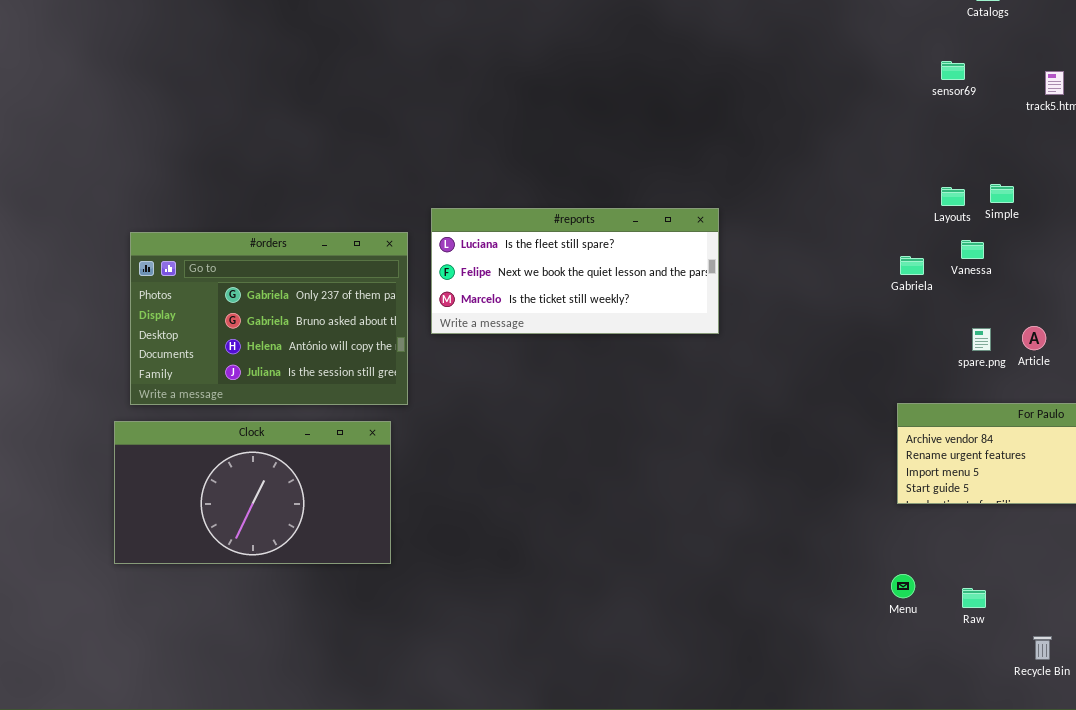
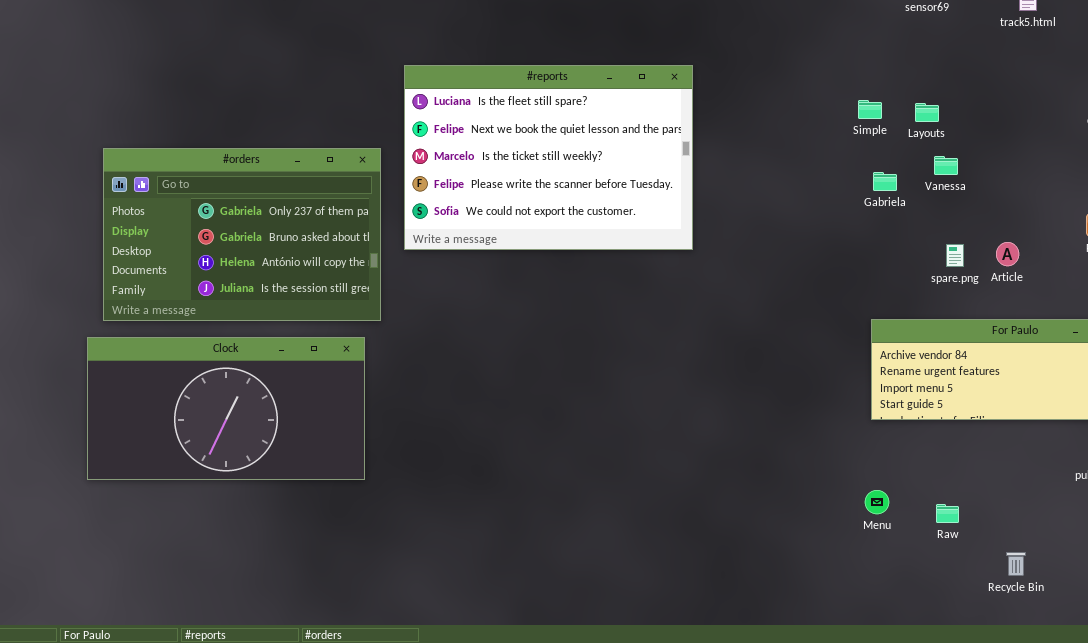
Simple: [990,184,1014,203] -> [858,100,882,119], moved
#reports: [431,208,719,334] -> [404,65,693,250], resized

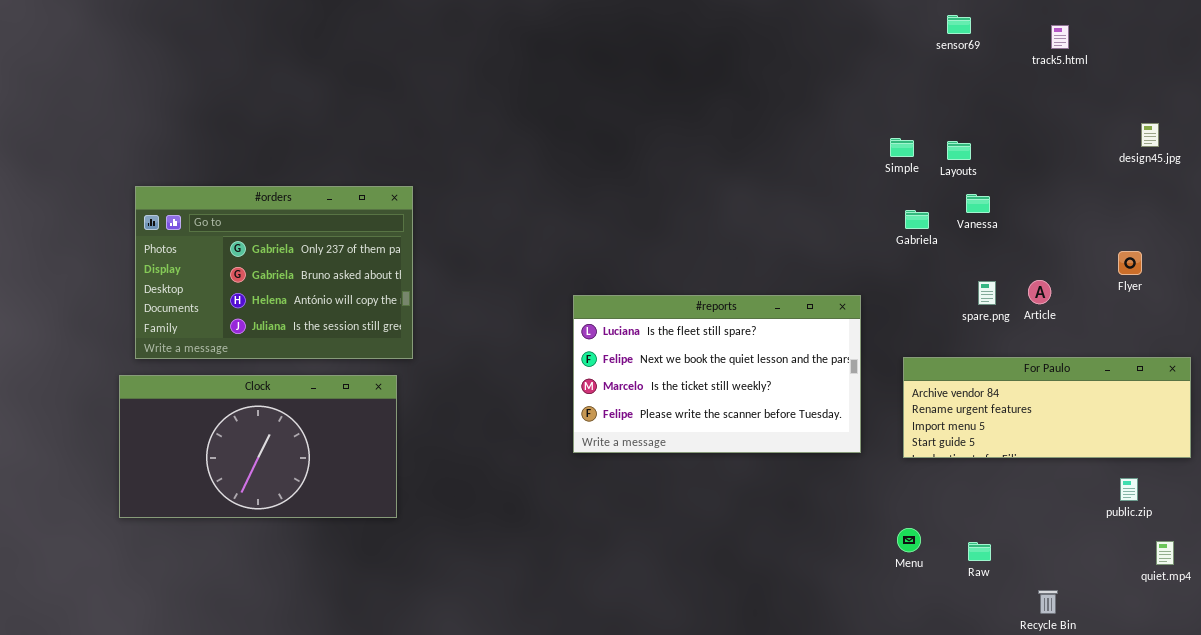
#reports: [404,65,693,250] -> [573,295,861,453], moved, resized

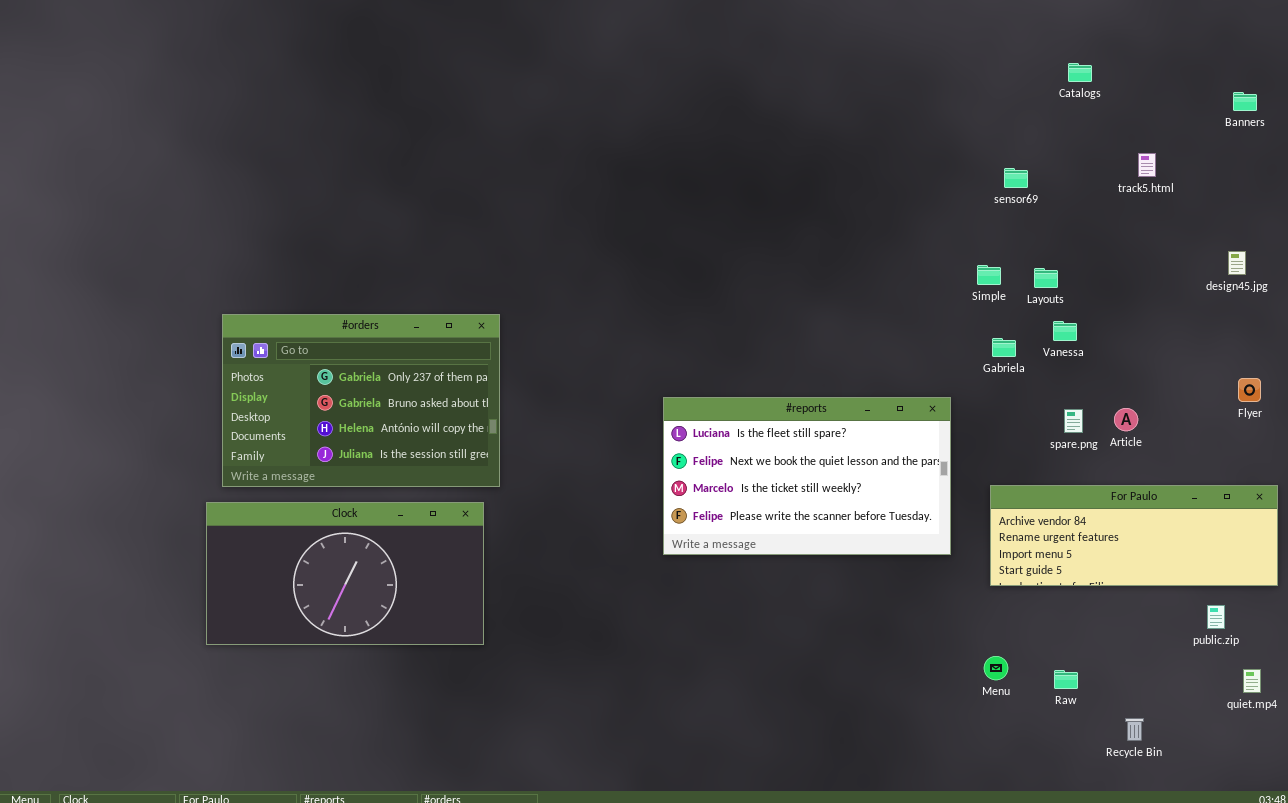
sensor69: [947,15,971,34] -> [1004,168,1028,188], moved
Flyer: [1118,251,1142,275] -> [1238,378,1261,402], moved
#reports: [573,295,861,453] -> [663,397,951,555], moved

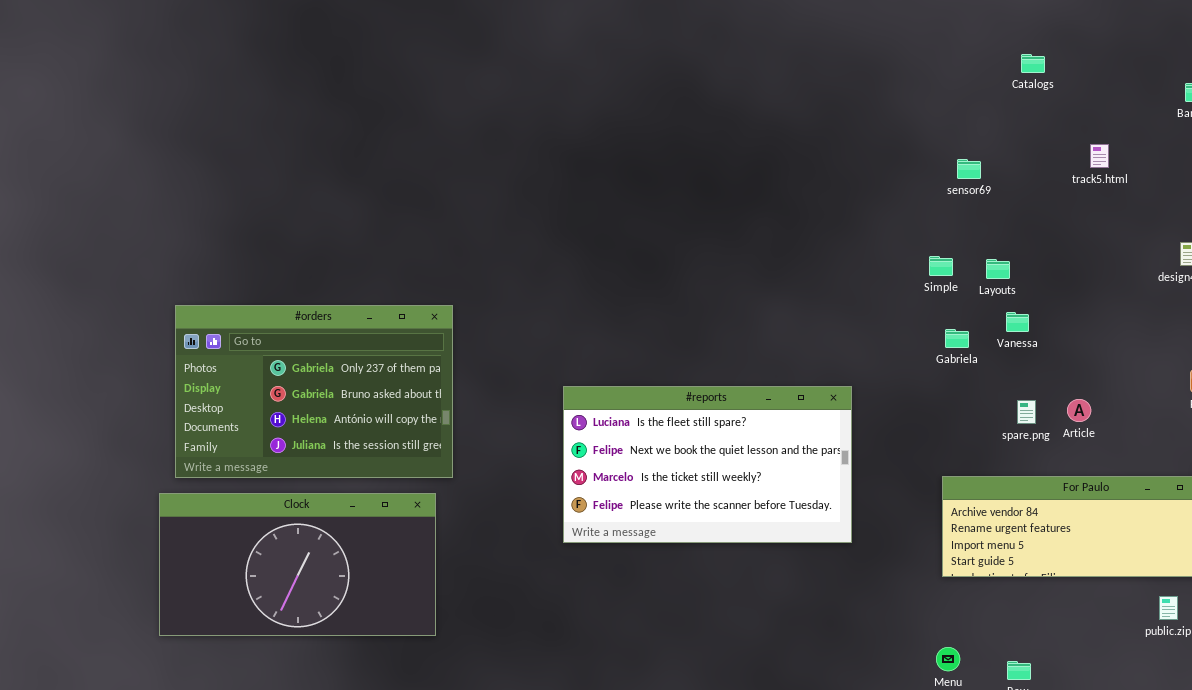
#reports: [663,397,951,555] -> [563,386,852,543], moved

